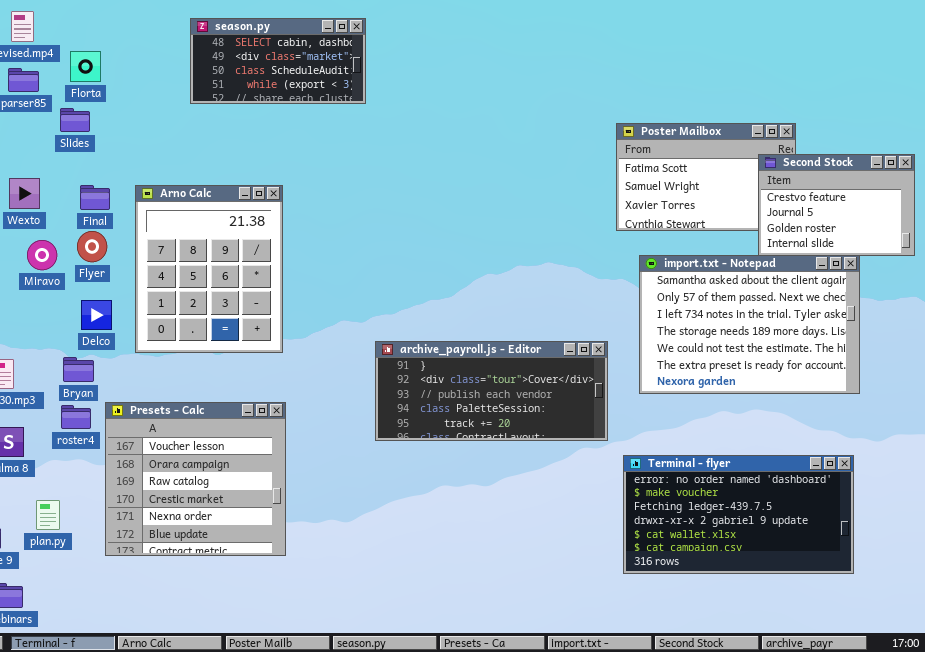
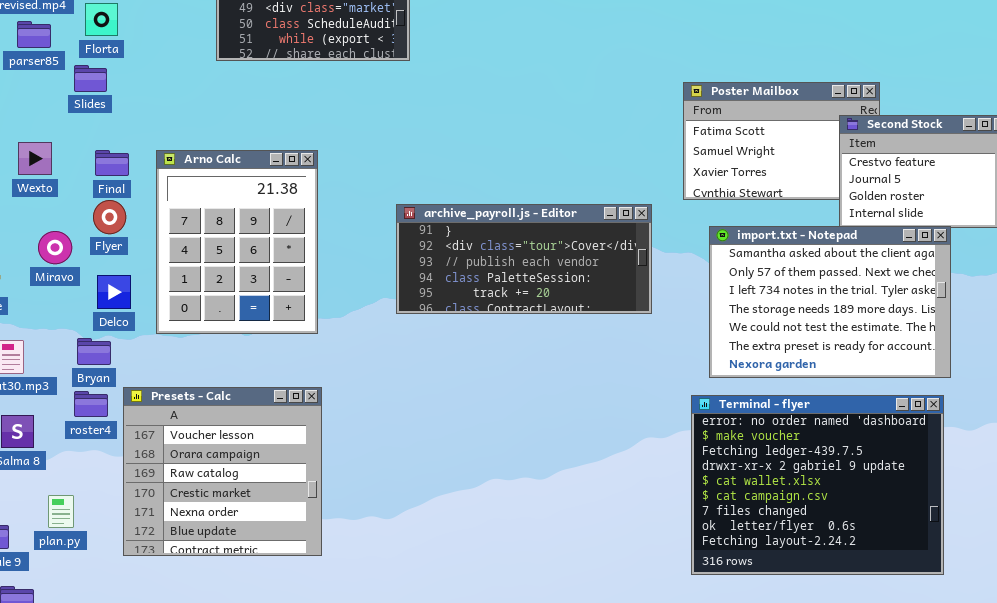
Miravo: [27,240,57,270] -> [38,231,72,264], moved
archive_payroll.js - Editor: [375,341,608,441] -> [396,204,652,314], moved
Terminal - flyer: [623,455,854,574] -> [691,395,944,575], resized

